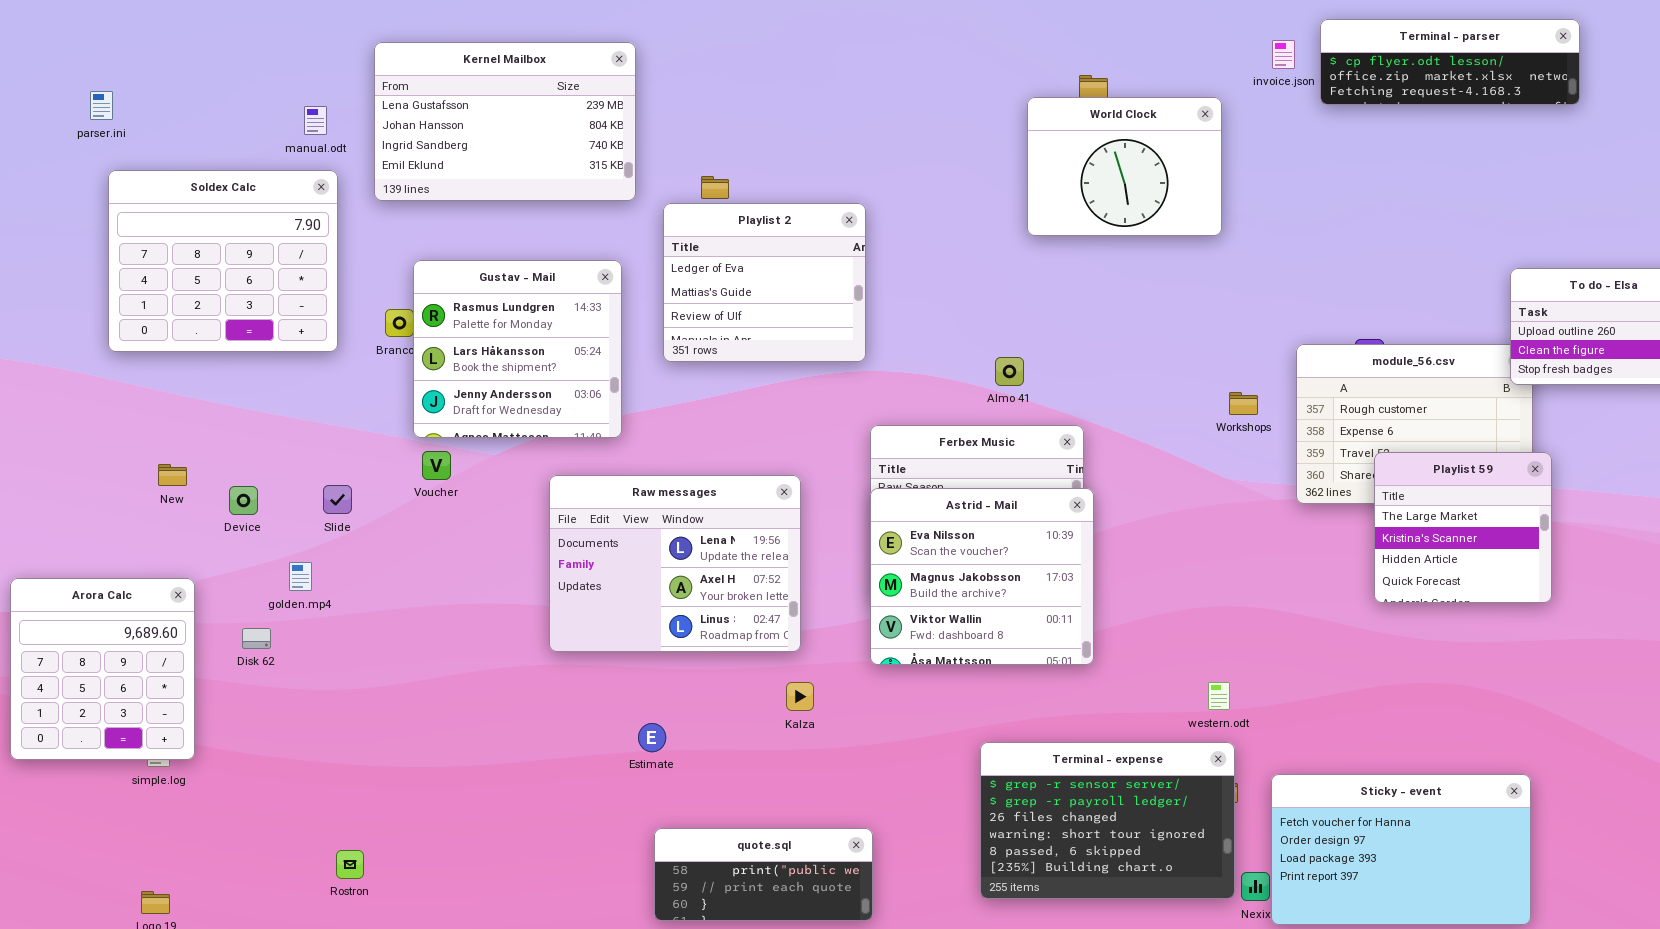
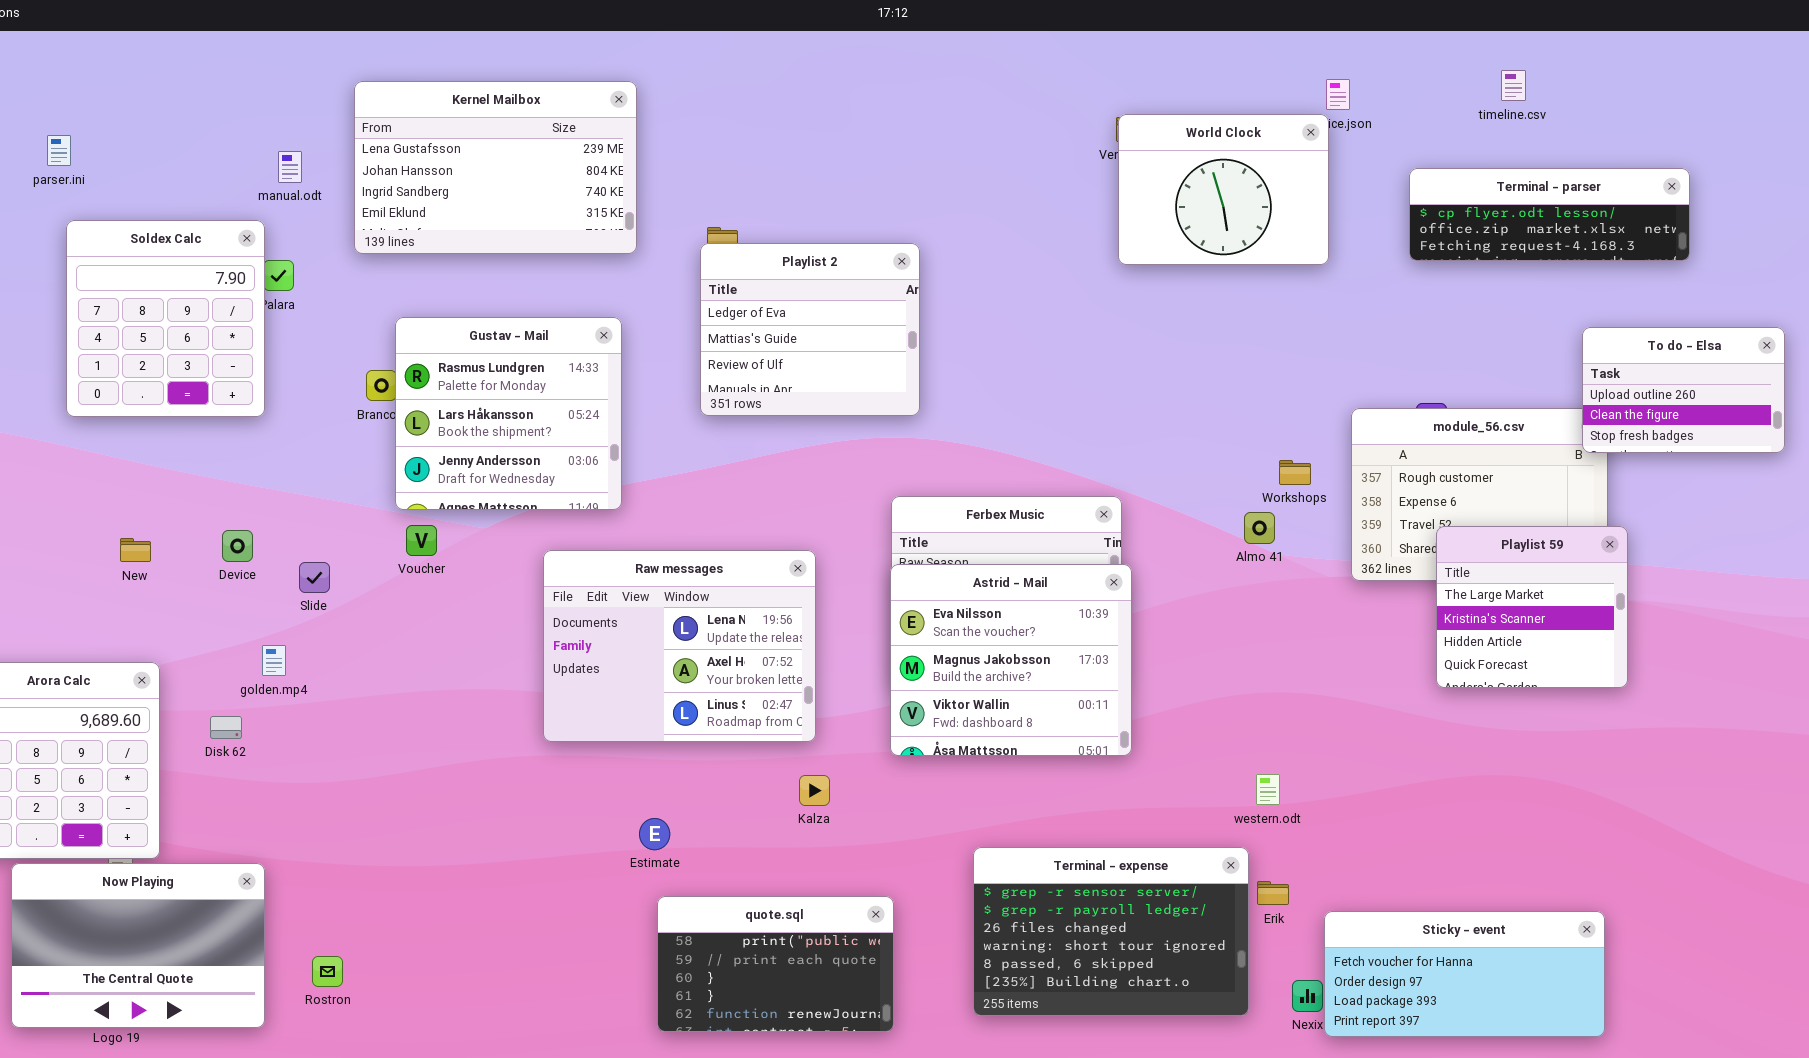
Terminal - parser: [1320,19,1580,105] -> [1409,168,1690,261], moved
World Clock: [1027,97,1222,236] -> [1118,114,1329,265], moved
Soldex Calc: [108,170,338,352] -> [66,220,265,417], resized
Playlist 2: [663,203,866,362] -> [700,243,920,416], moved
Almo 41: [995,357,1024,386] -> [1244,512,1275,544], moved
Device: [229,486,258,515] -> [222,530,253,562], moved
Terminal - expense: [980,742,1235,899] -> [973,847,1249,1016], moved
Now Playing: none -> [11,863,265,1028], opened
Sticky - event: [1271,774,1531,925] -> [1324,911,1605,1037], resized
quote.sql: [654,828,873,921] -> [657,896,894,1032], resized

